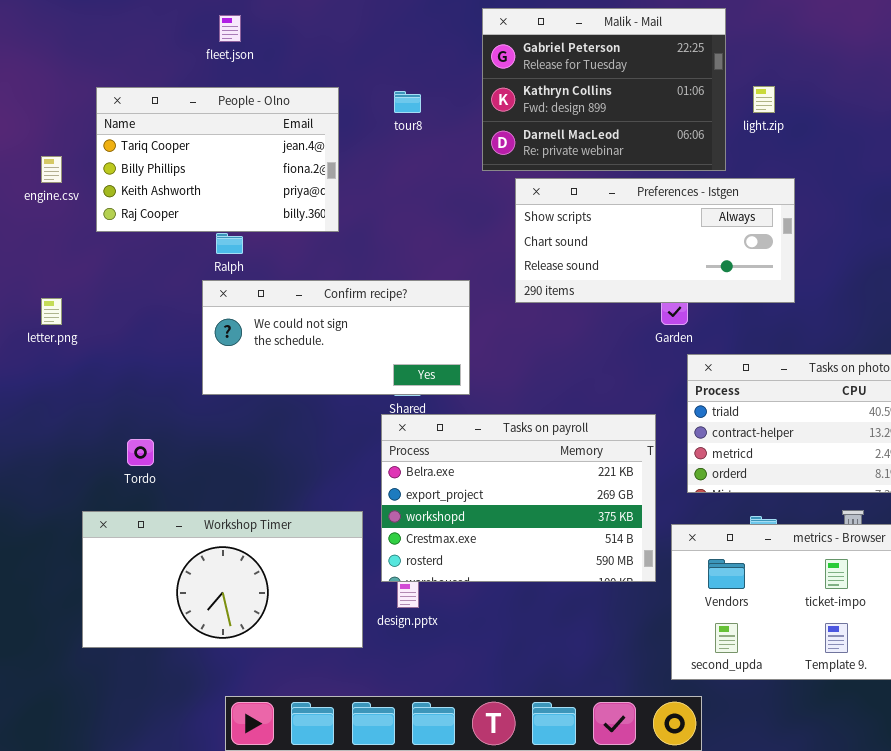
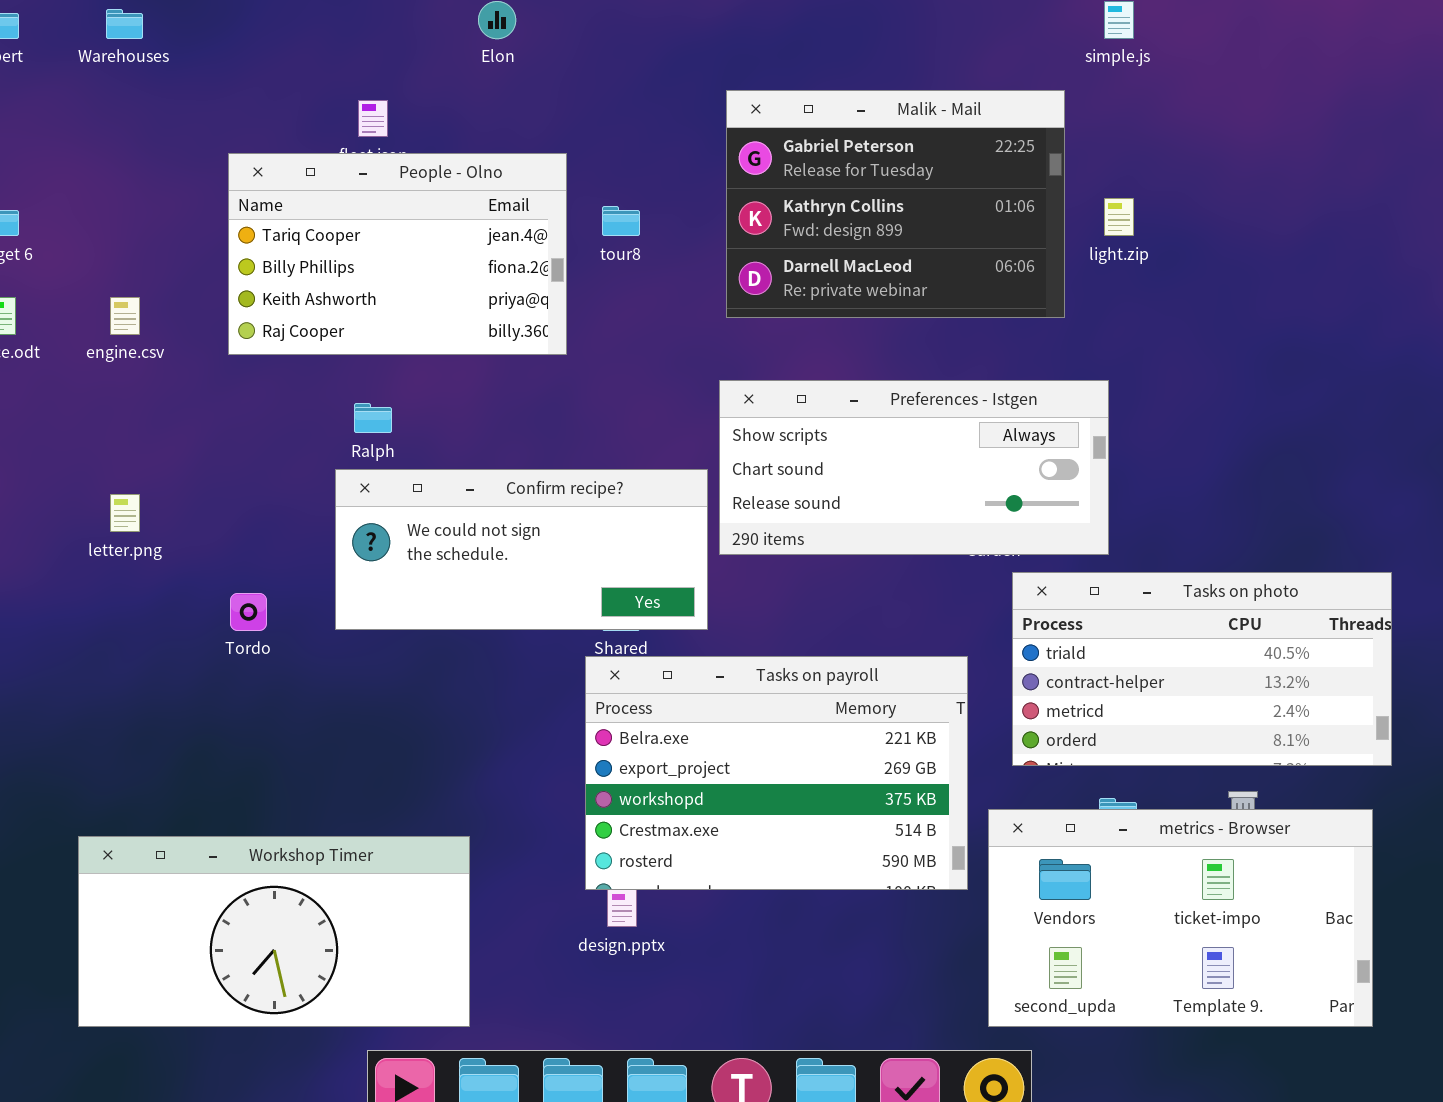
People - Olno: [96,87,339,232] -> [228,153,567,355], moved
Preferences - Istgen: [515,178,795,303] -> [719,380,1109,555], moved
Tordo: [127,439,154,466] -> [230,593,267,631], moved
Workshop Timer: [82,511,363,648] -> [78,836,470,1027], moved

